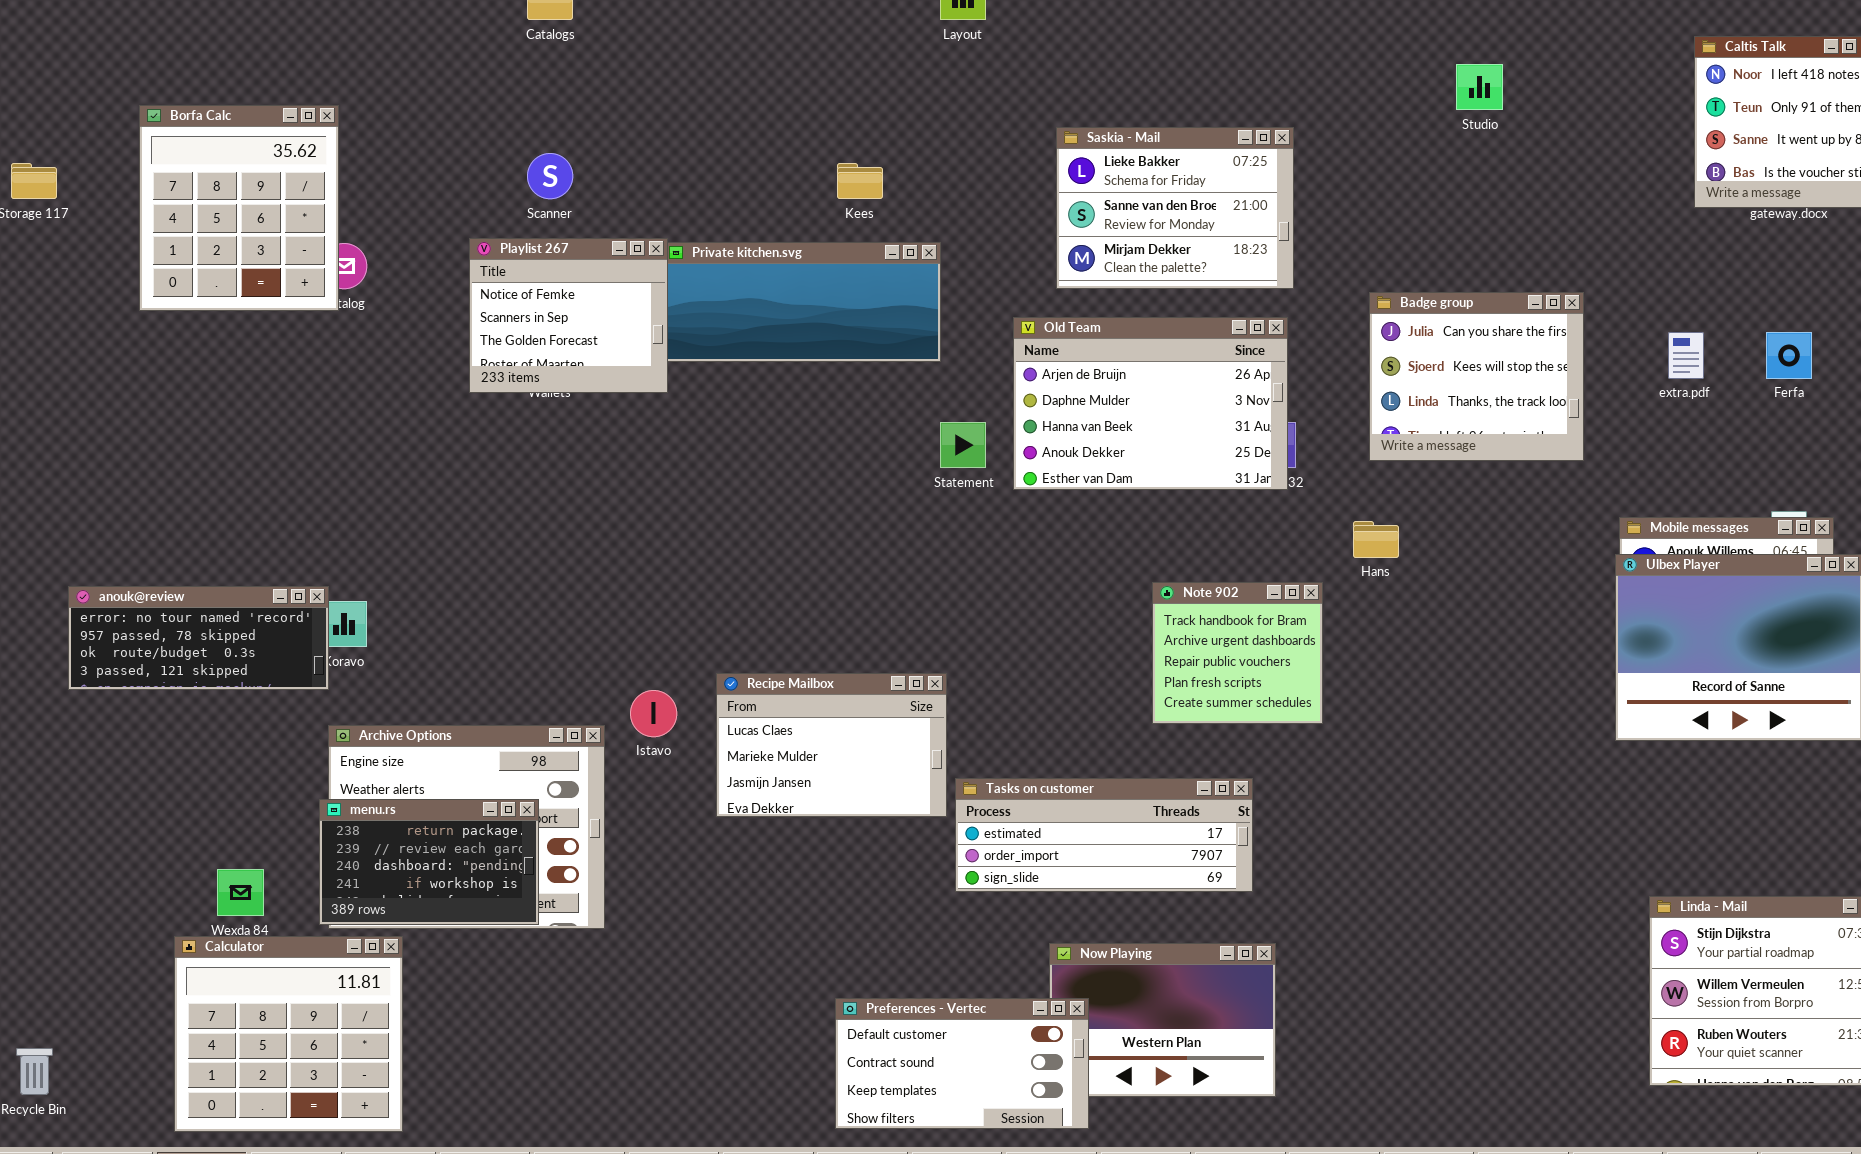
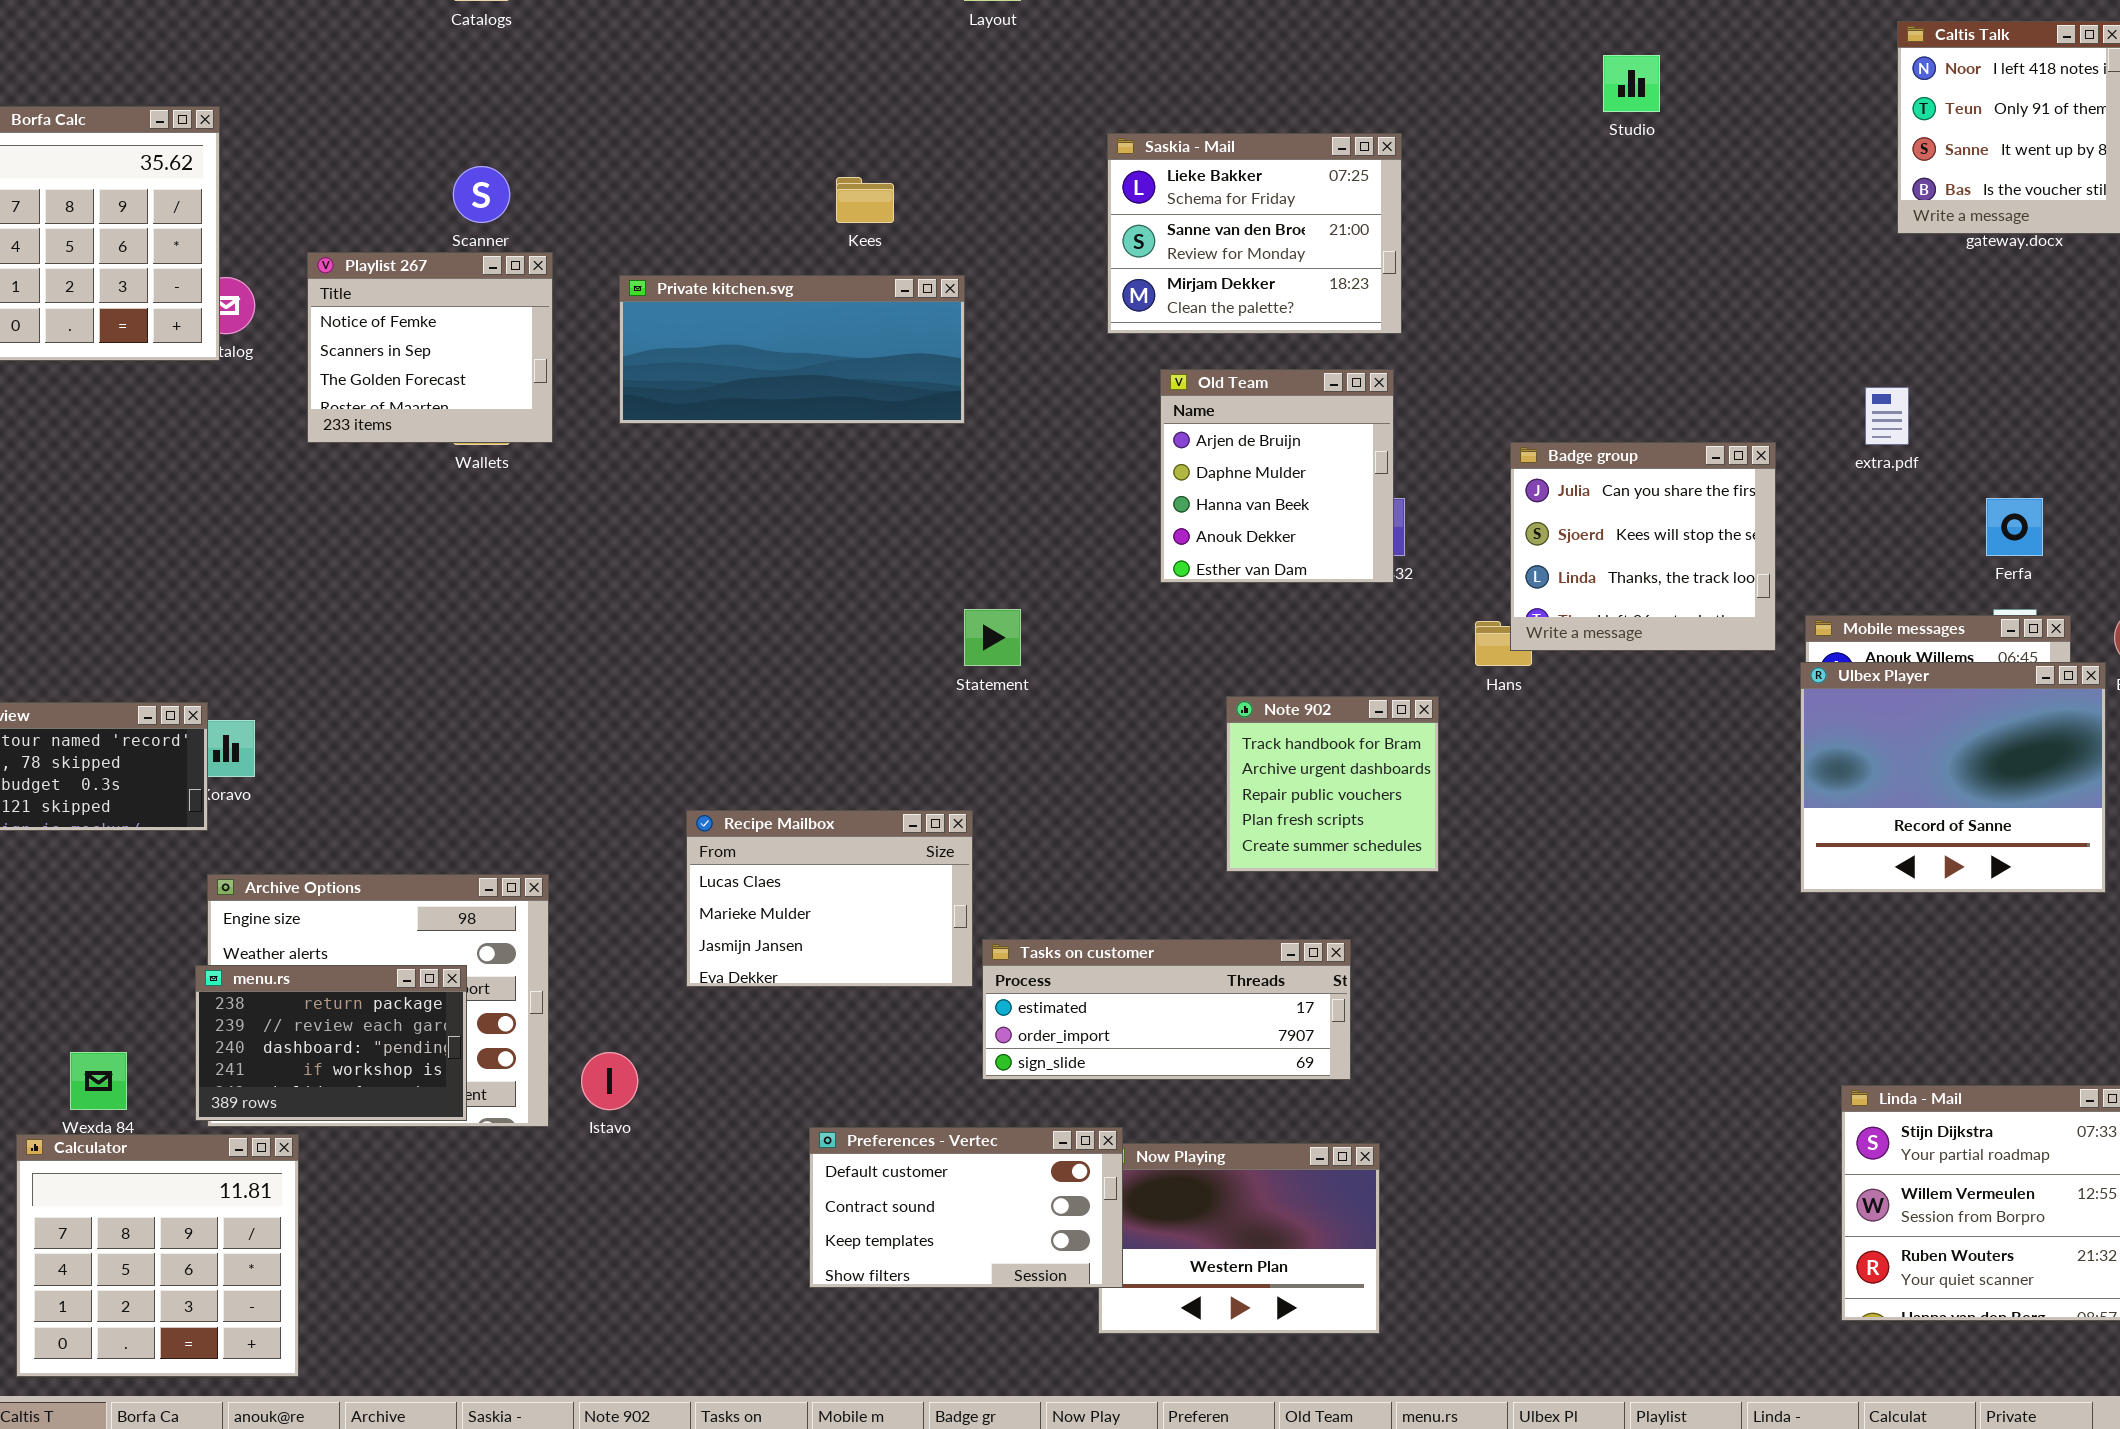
Playlist 267: [469,238,668,393] -> [307,252,553,443], moved
Badge group: [1369,292,1584,461] -> [1510,442,1776,651], moved
Old Team: [1013,317,1288,490] -> [1160,369,1394,583], resized
Ferfa: [1766,332,1812,379] -> [1986,498,2043,556], moved
Statement: [940,422,986,468] -> [964,609,1021,666], moved
Istavo: [630,690,677,737] -> [581,1052,638,1110], moved
Preferences - Vertec: [835,998,1089,1129] -> [809,1127,1123,1288], moved

